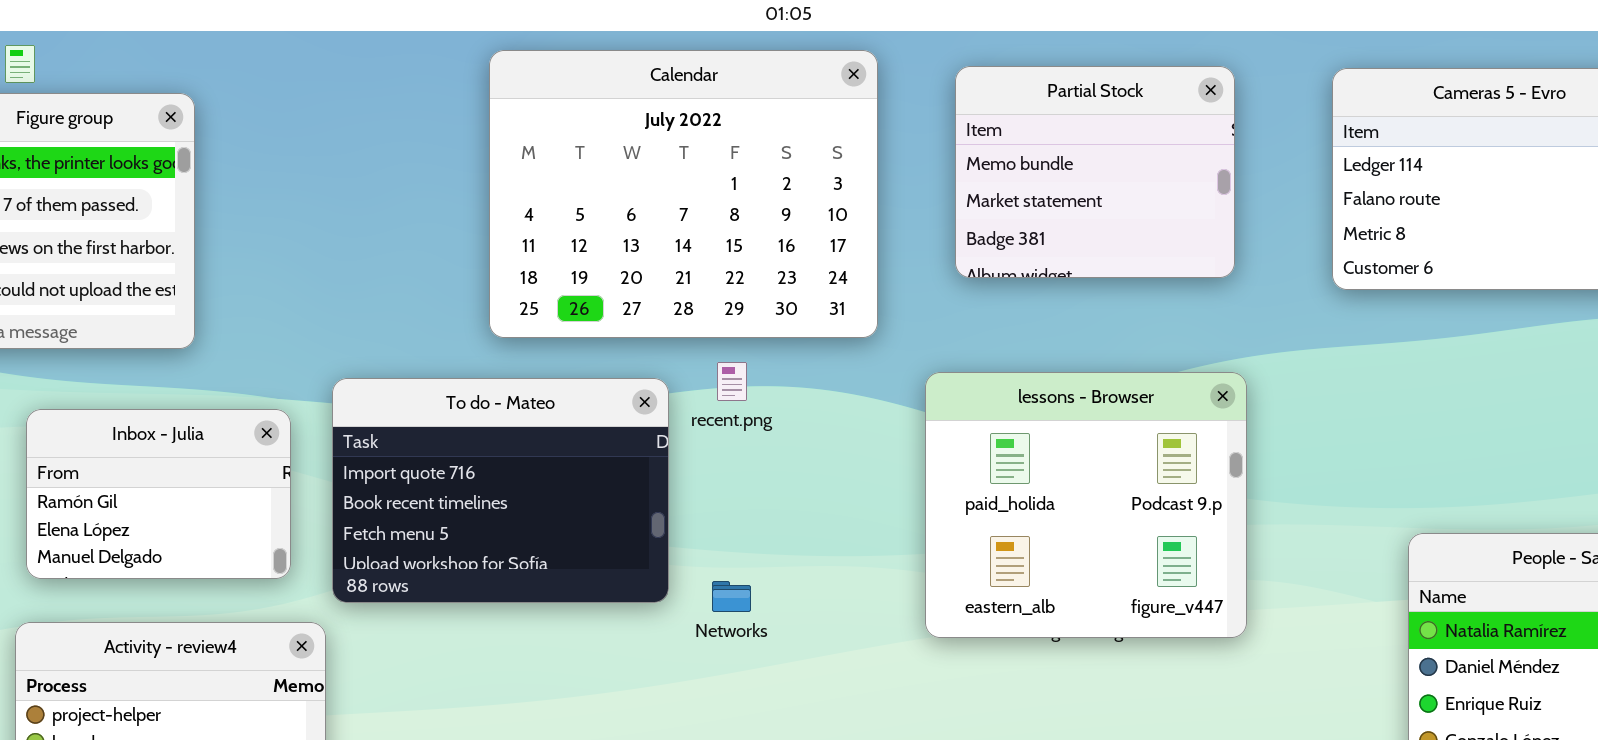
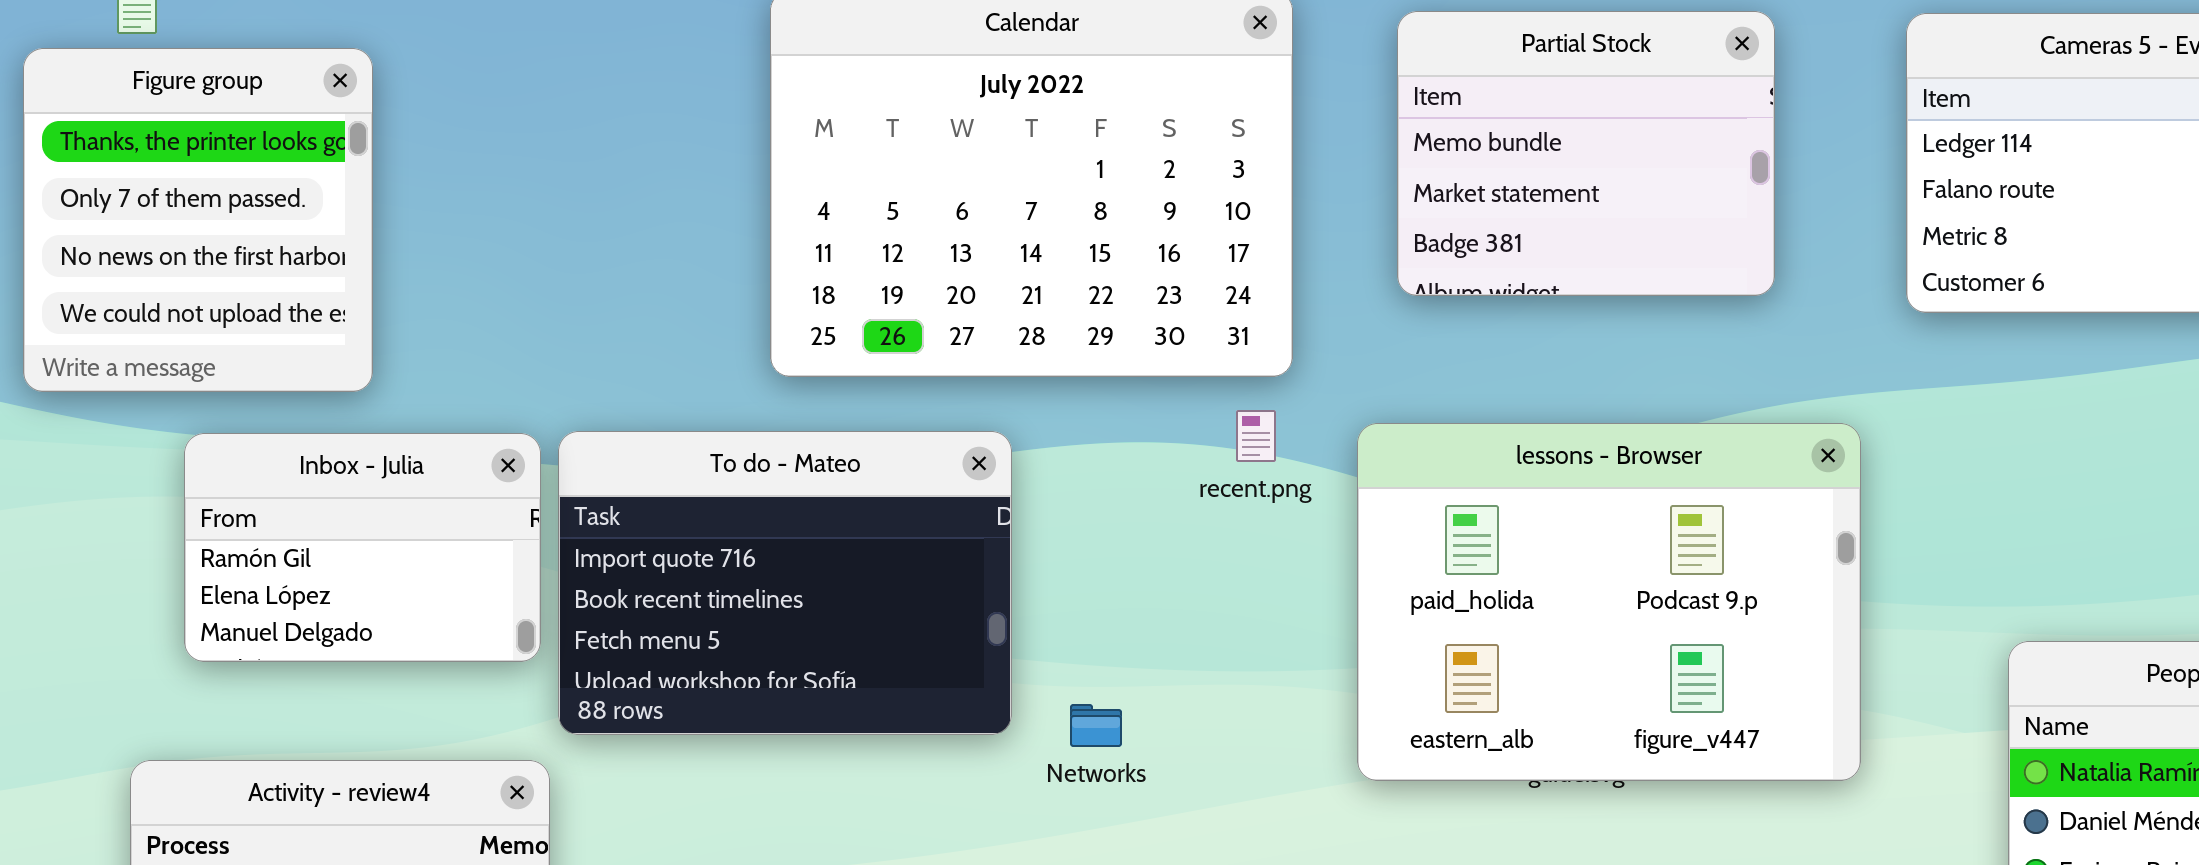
recent.png: [717,362,747,401] -> [1236,410,1276,462], moved
lessons - Browser: [925,372,1247,638] -> [1357,423,1861,781], resized
Inbox - Julia: [26,409,291,579] -> [184,433,541,662], moved

